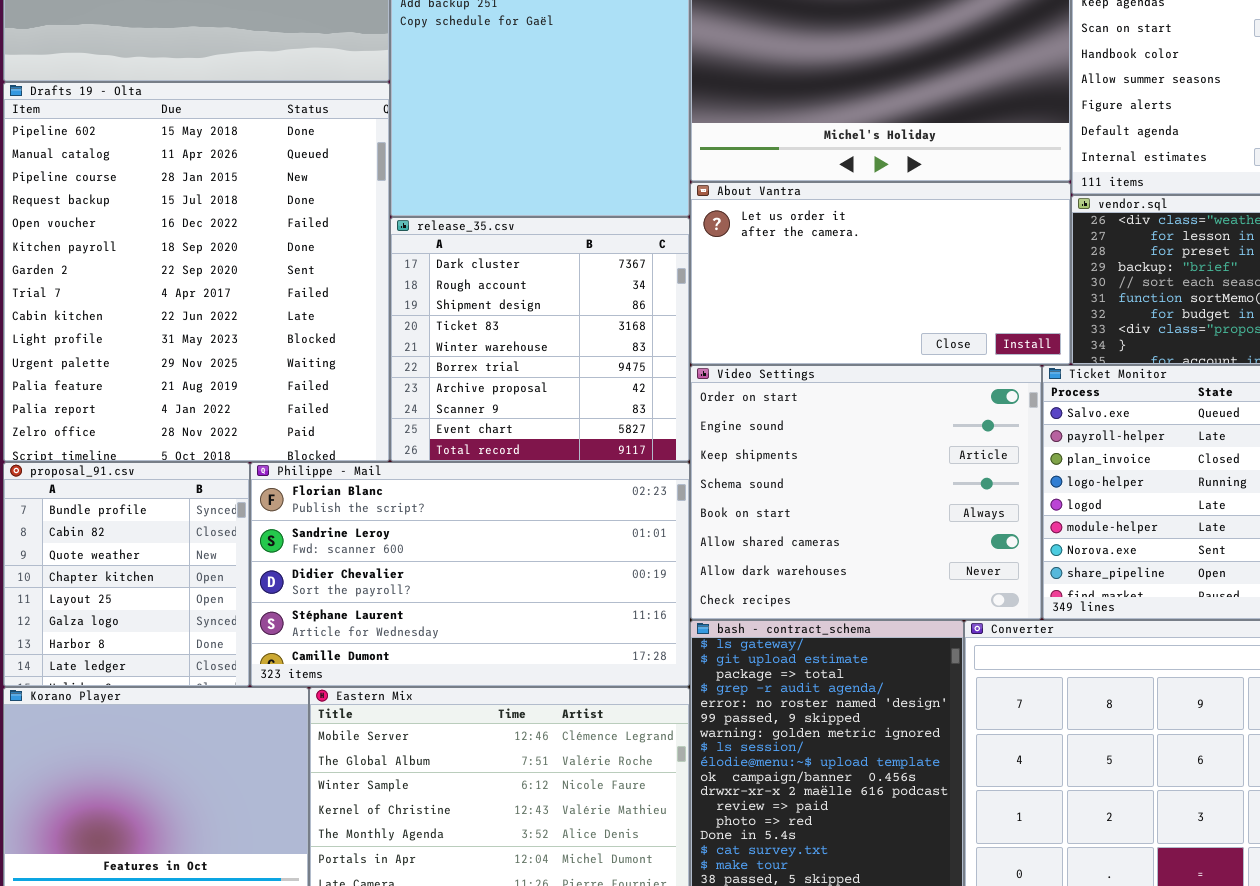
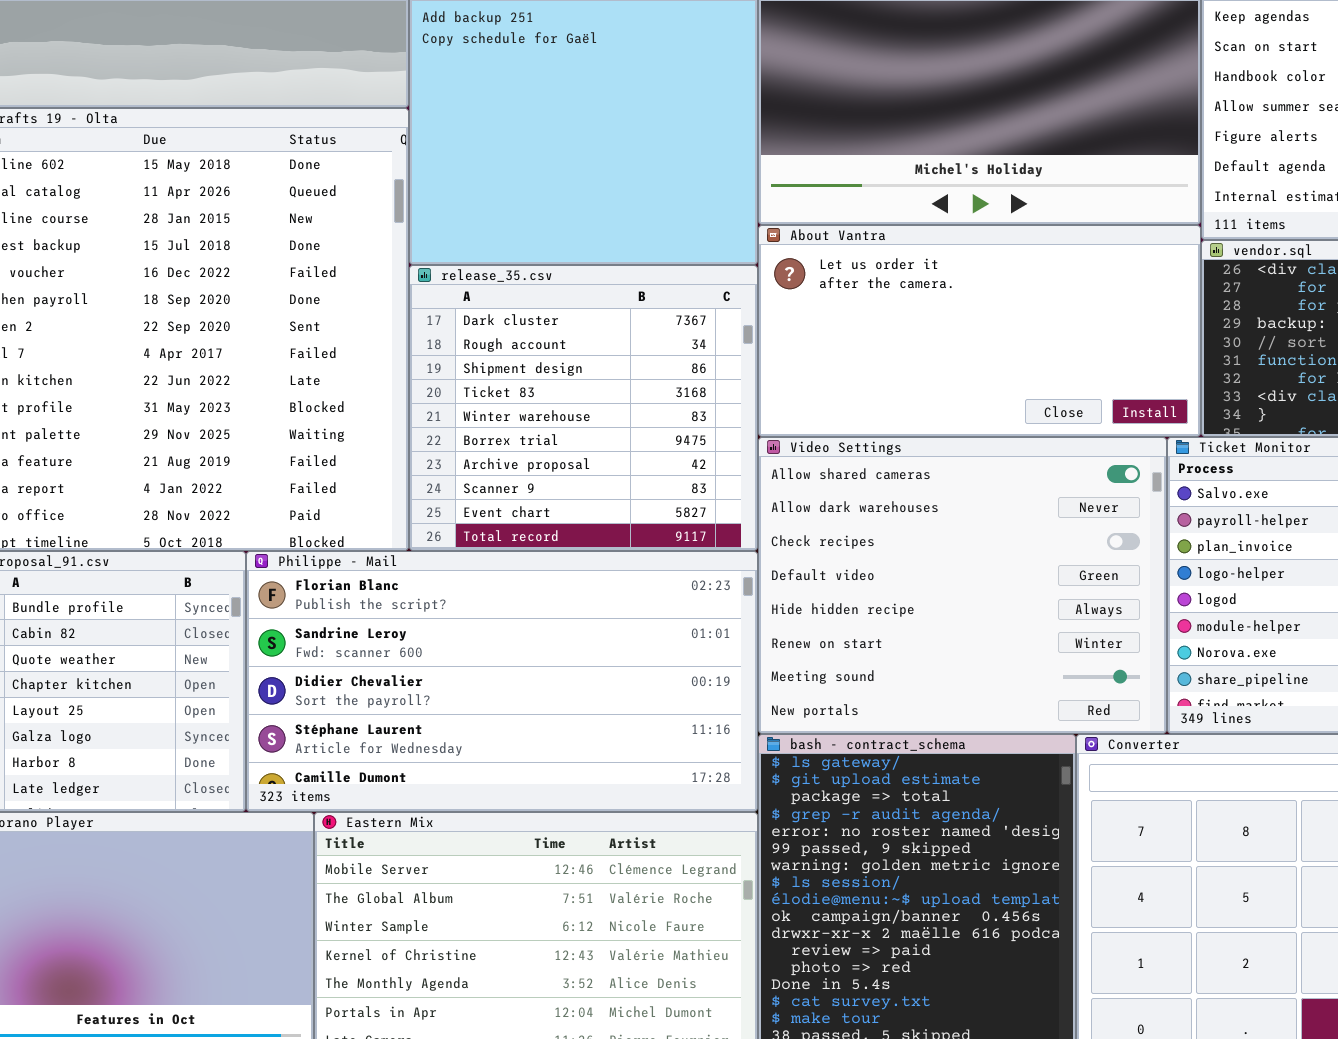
Video Settings: [690,365,1042,620] -> [758,437,1167,734], scrolled down 5 rows

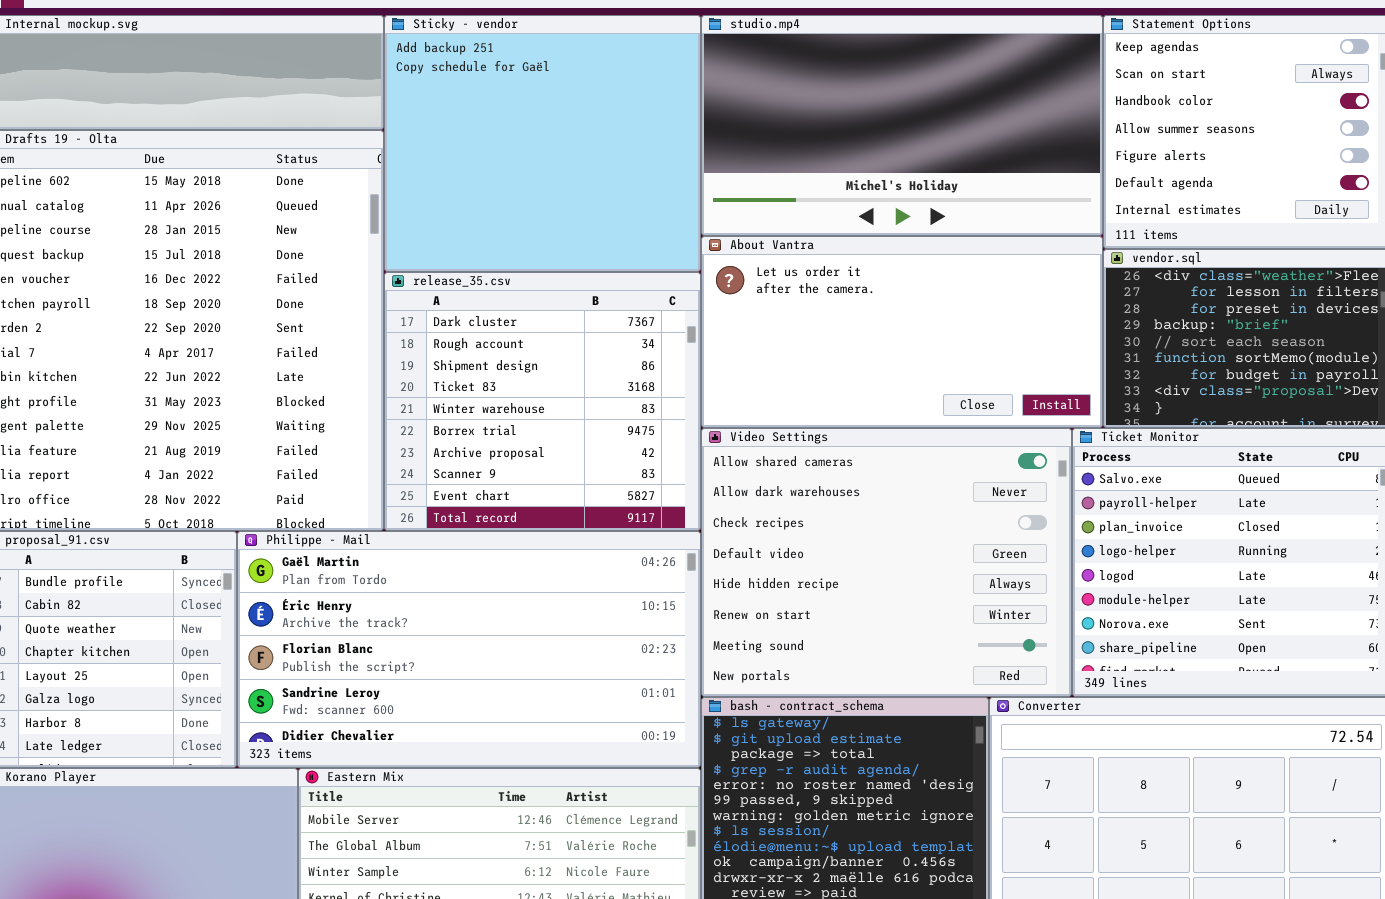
Philippe - Mail: [246,551,758,812] -> [237,531,701,768], scrolled up 2 rows

